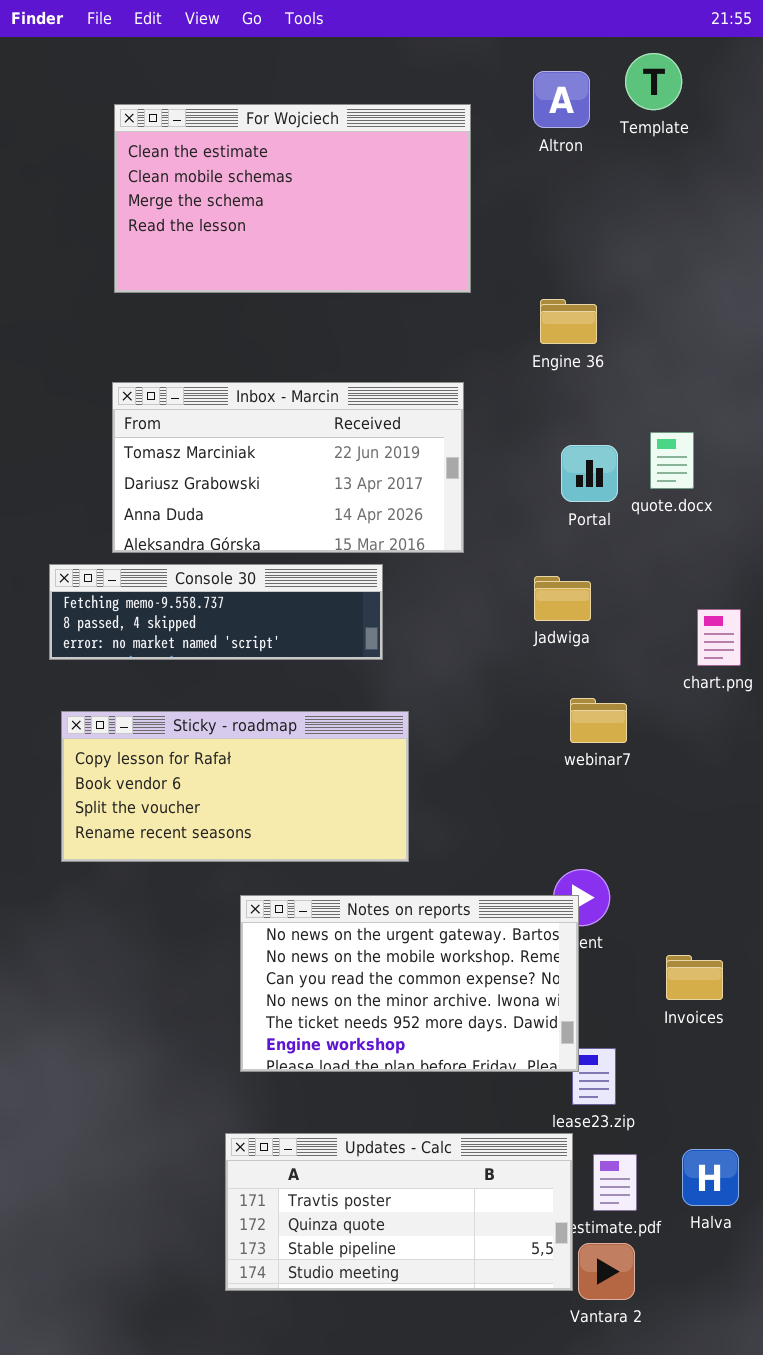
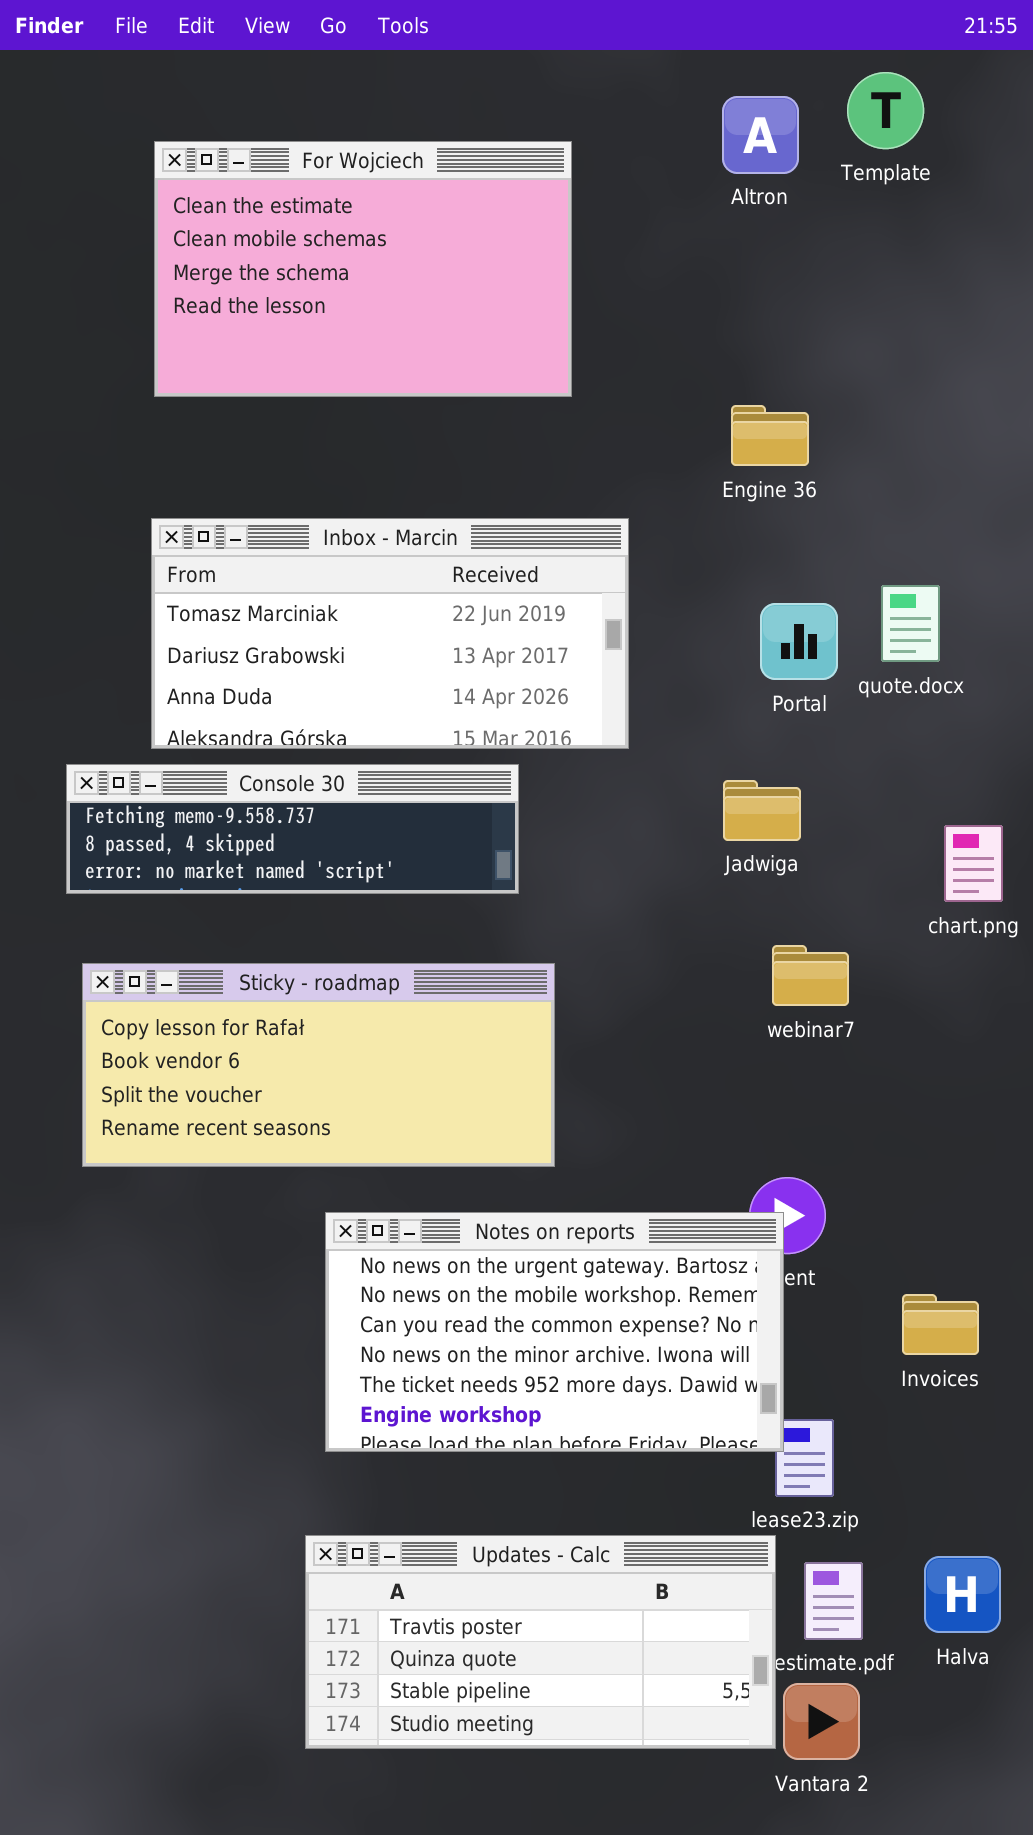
For Wojciech: [114,104,471,293] -> [154,141,572,397], resized

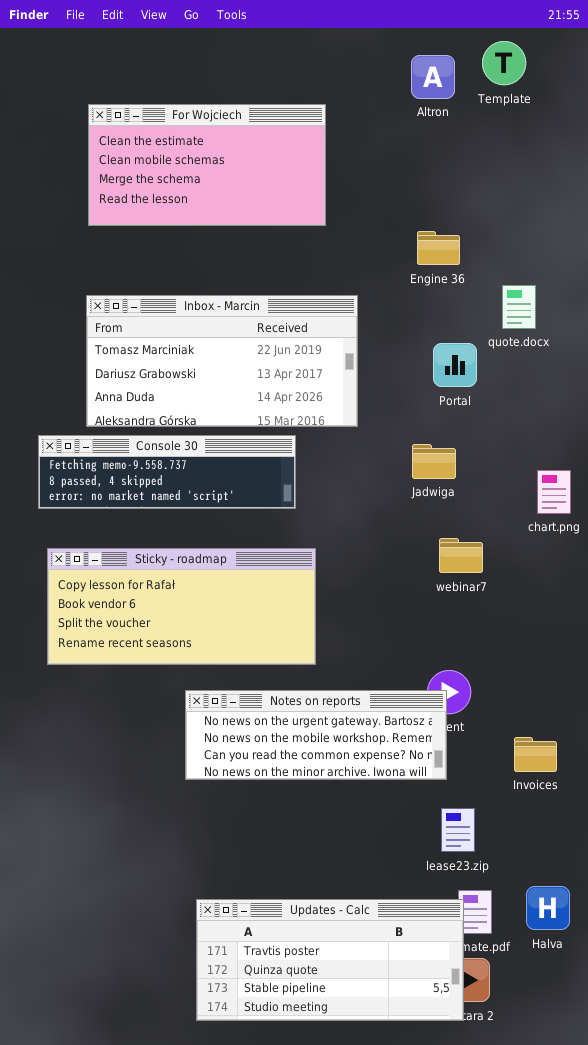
For Wojciech: [154,141,572,397] -> [88,104,326,226], resized
quote.docx: [881,585,940,662] -> [502,285,536,329], moved
Notes on reports: [325,1212,784,1452] -> [185,690,447,780], resized
Updates - Calc: [305,1535,776,1749] -> [196,899,464,1021], moved

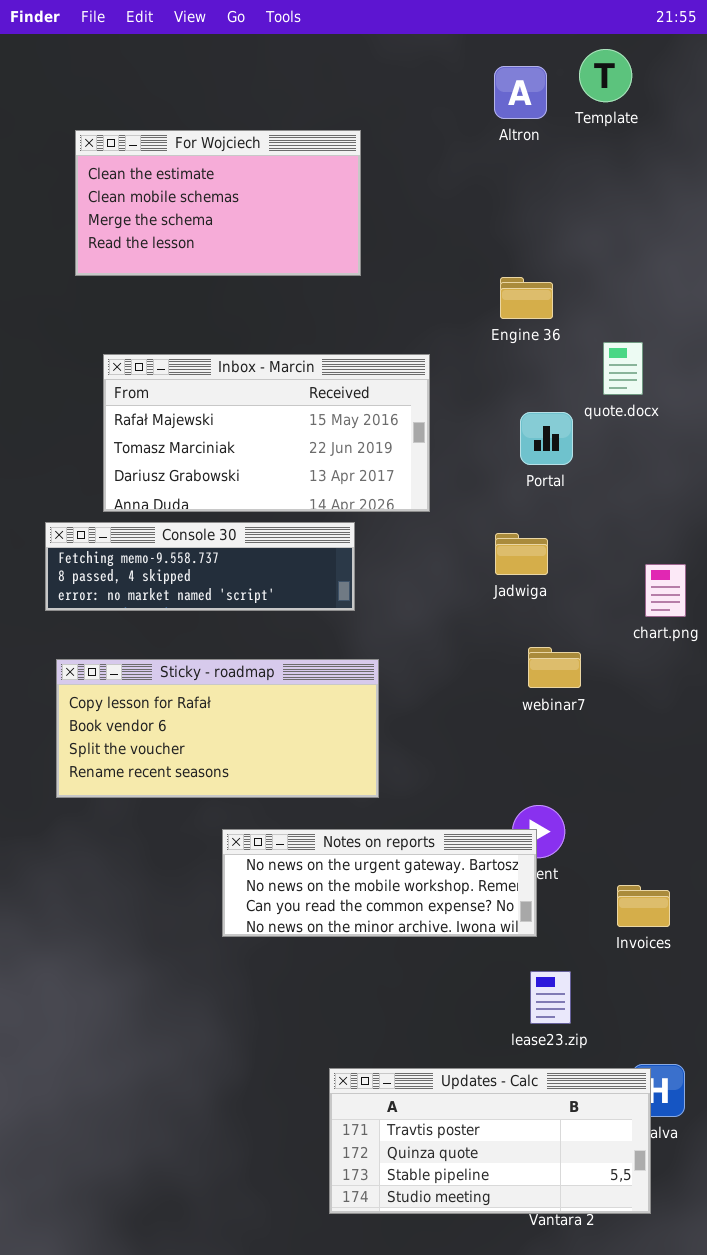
For Wojciech: [88,104,326,226] -> [75,130,361,276], moved
Inbox - Marcin: [86,295,358,427] -> [103,354,430,512], scrolled up 1 row
Updates - Calc: [196,899,464,1021] -> [329,1068,651,1214], moved

